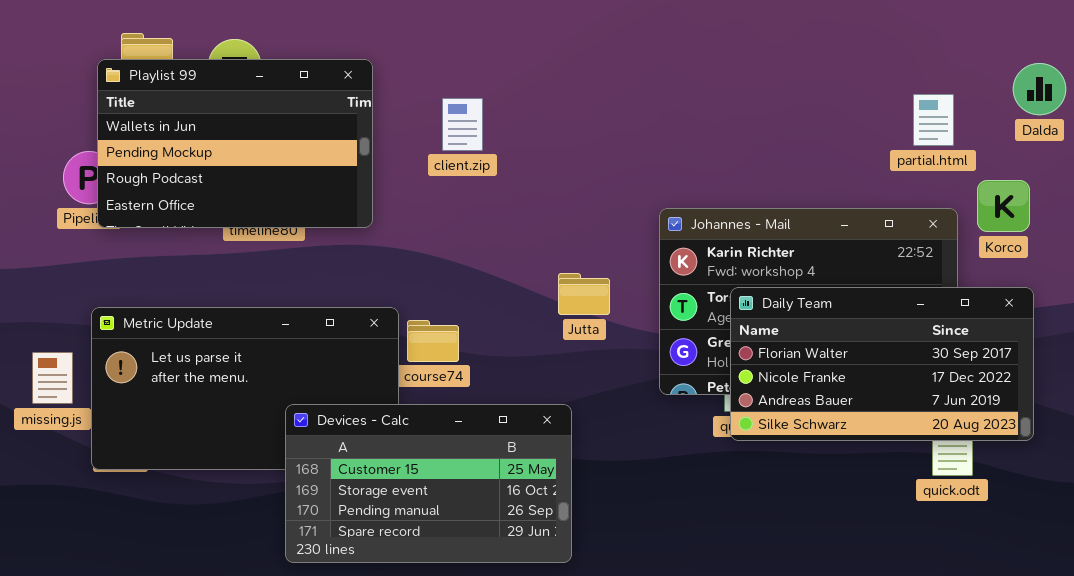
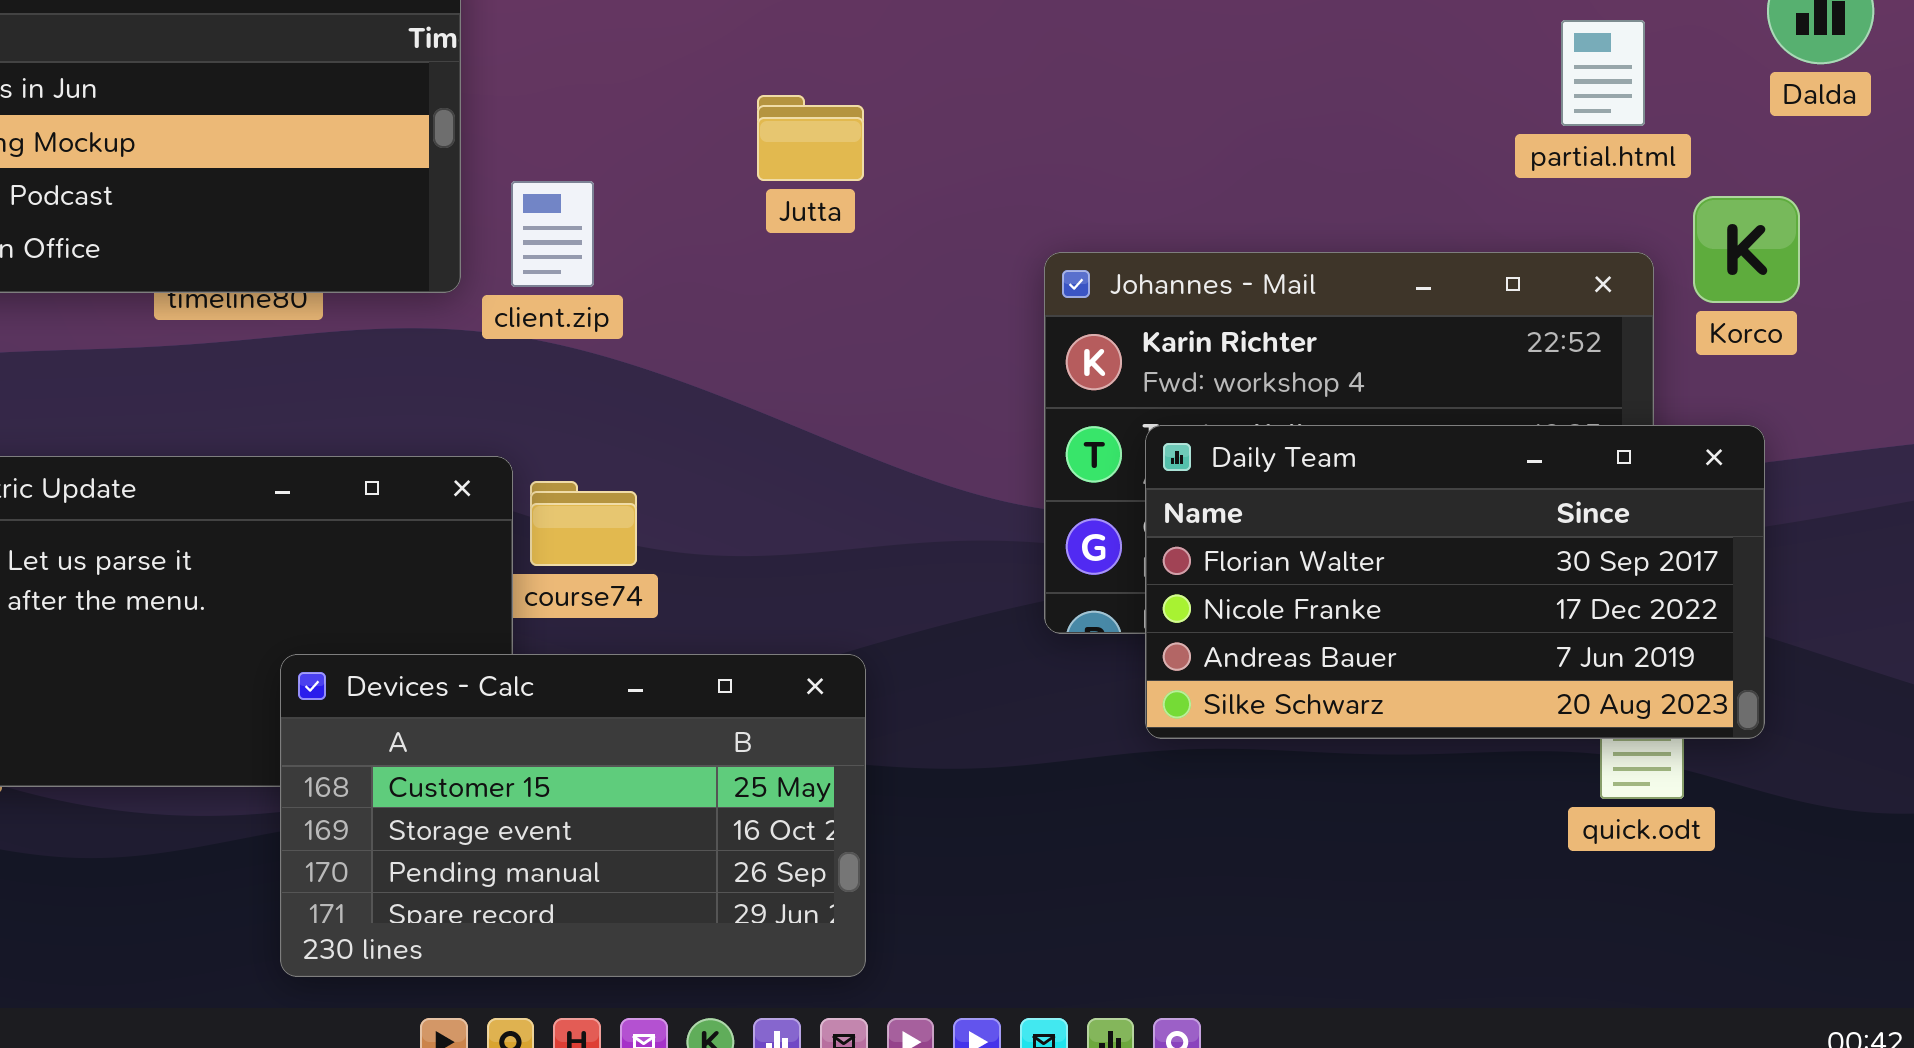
client.zip: [442,98,483,151] -> [511,181,594,287], moved
Jutta: [558,273,610,315] -> [757,95,864,181], moved
Daily Team: [730,287,1034,441] -> [1145,425,1765,739], moved

